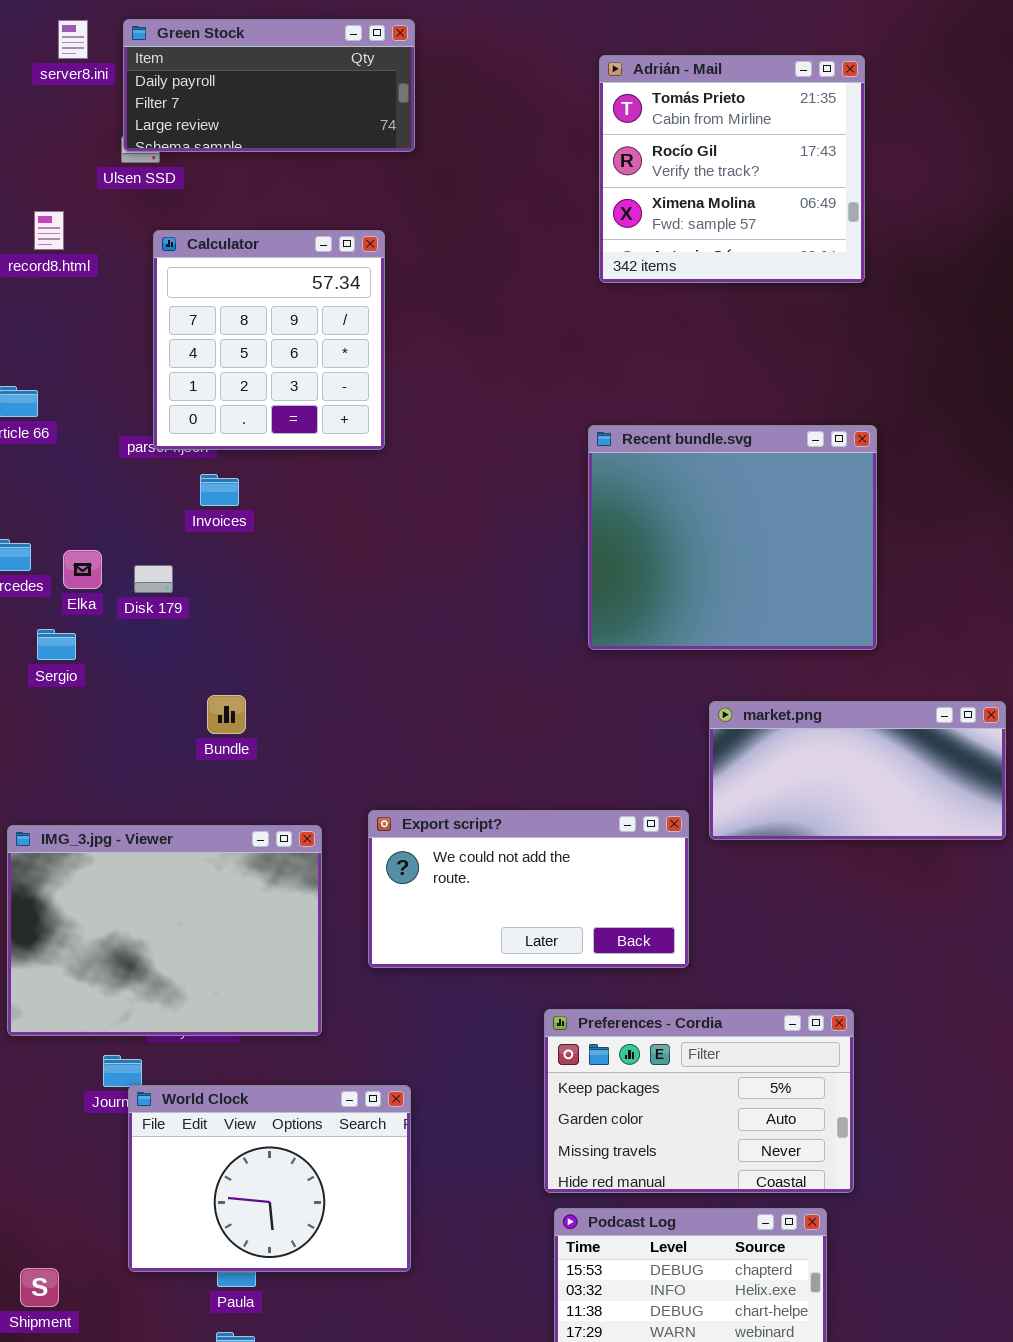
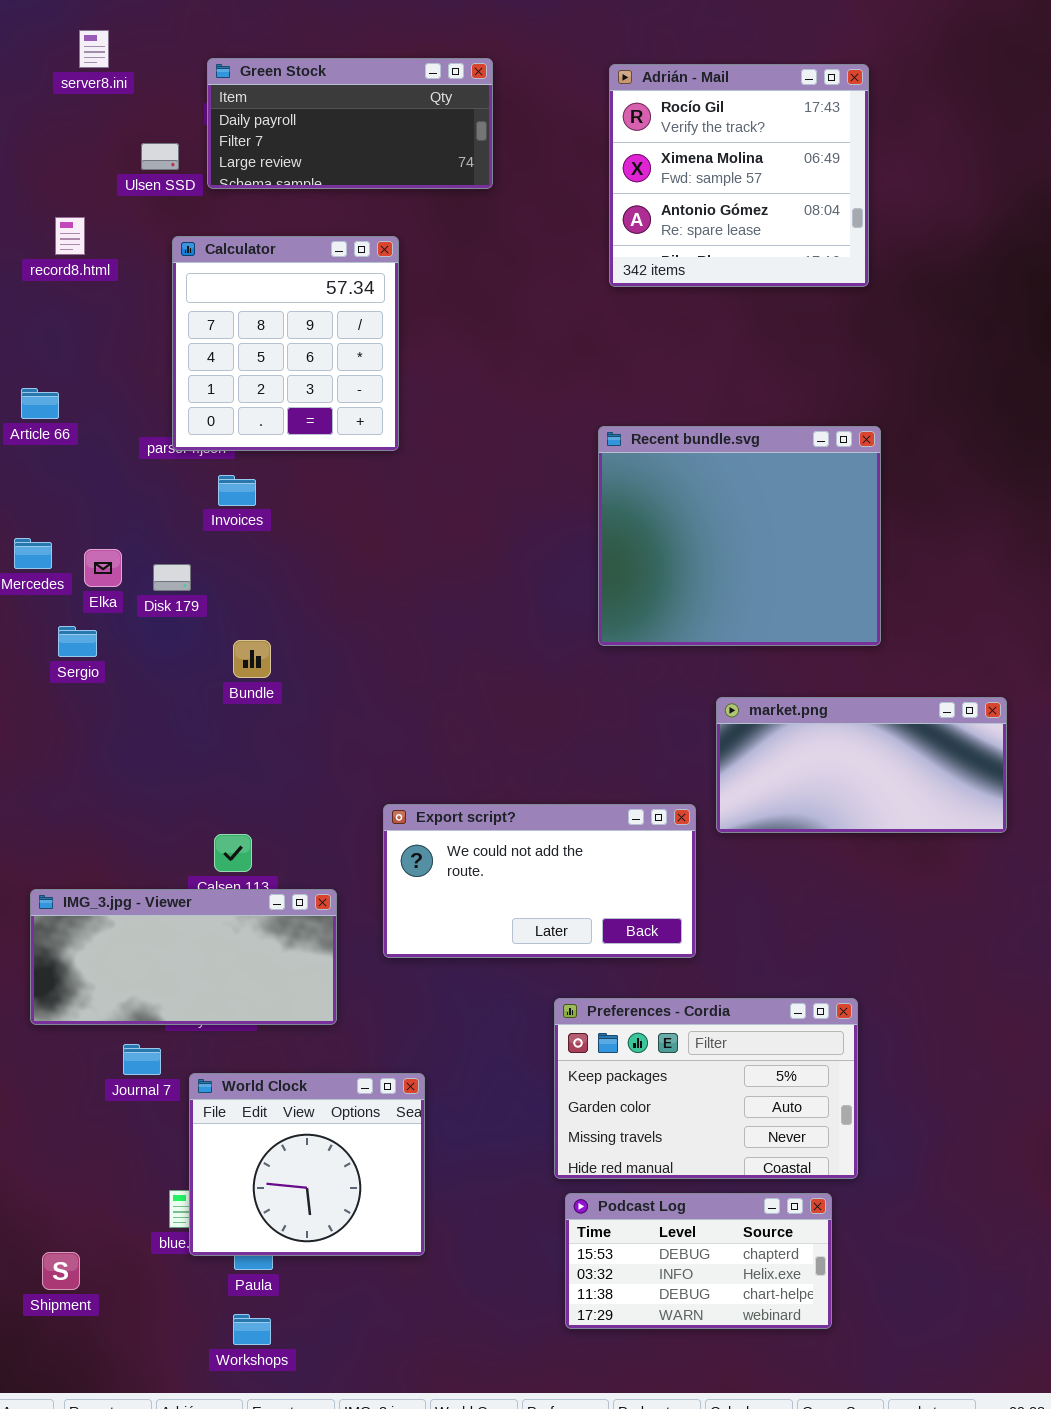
Green Stock: [123,19,415,152] -> [207,58,493,189], moved
Adrián - Mail: [599,55,865,283] -> [609,64,869,287], scrolled down 1 row
Bundle: [207,695,246,734] -> [233,640,271,678], moved
IMG_3.jpg - Viewer: [7,825,322,1036] -> [30,889,337,1025], resized
World Clock: [128,1085,411,1272] -> [189,1073,425,1256], resized

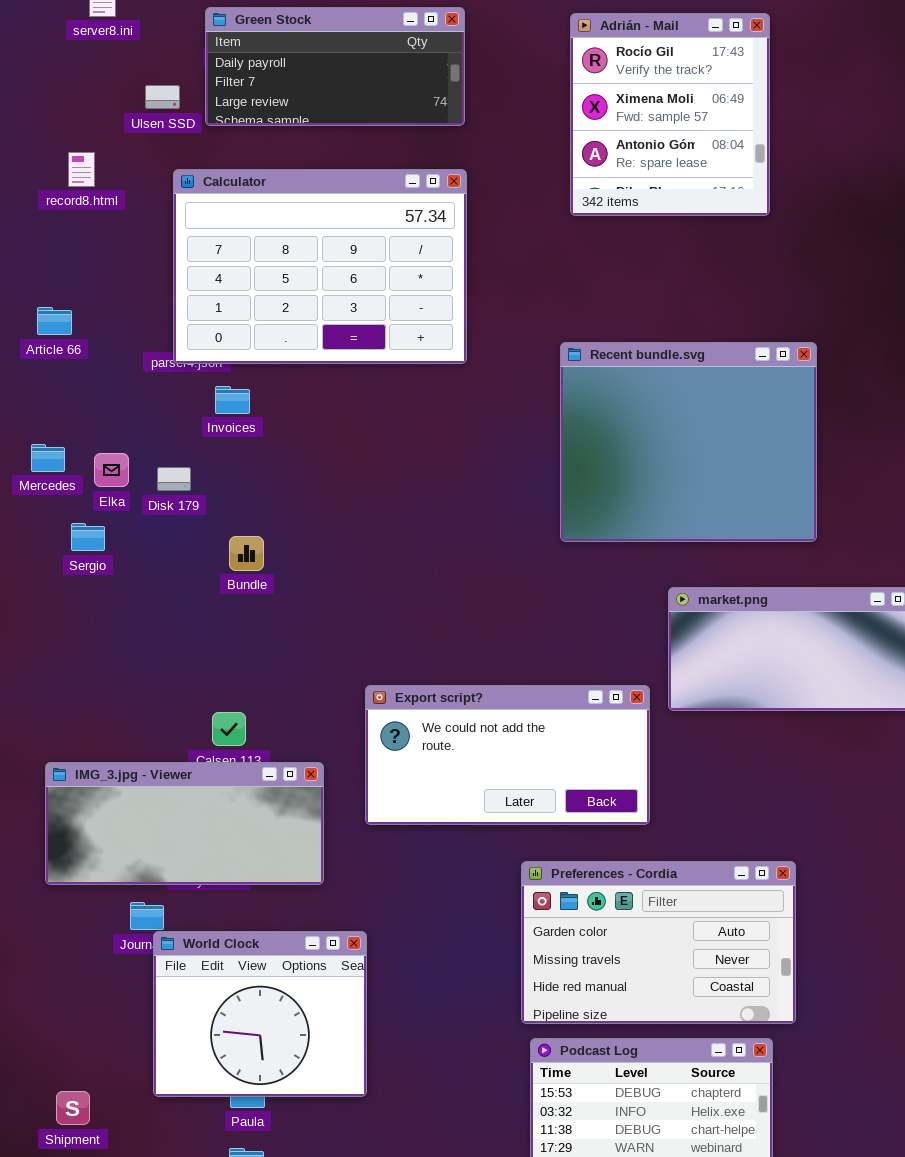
Adrián - Mail: [609,64,869,287] -> [570,13,770,216], resized
Calculator: [172,236,399,451] -> [173,169,467,364], resized
Preferences - Cordia: [554,998,858,1179] -> [521,861,796,1024], scrolled down 1 row
World Clock: [189,1073,425,1256] -> [153,931,367,1097], moved

